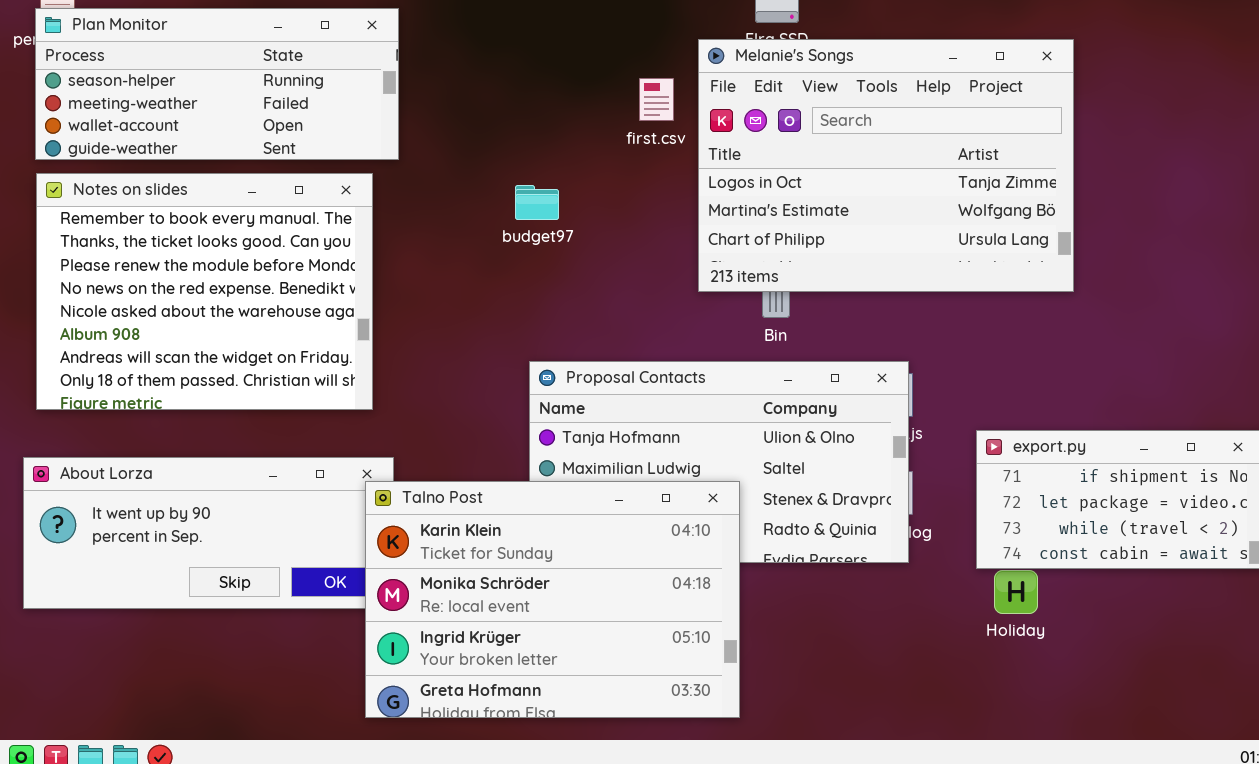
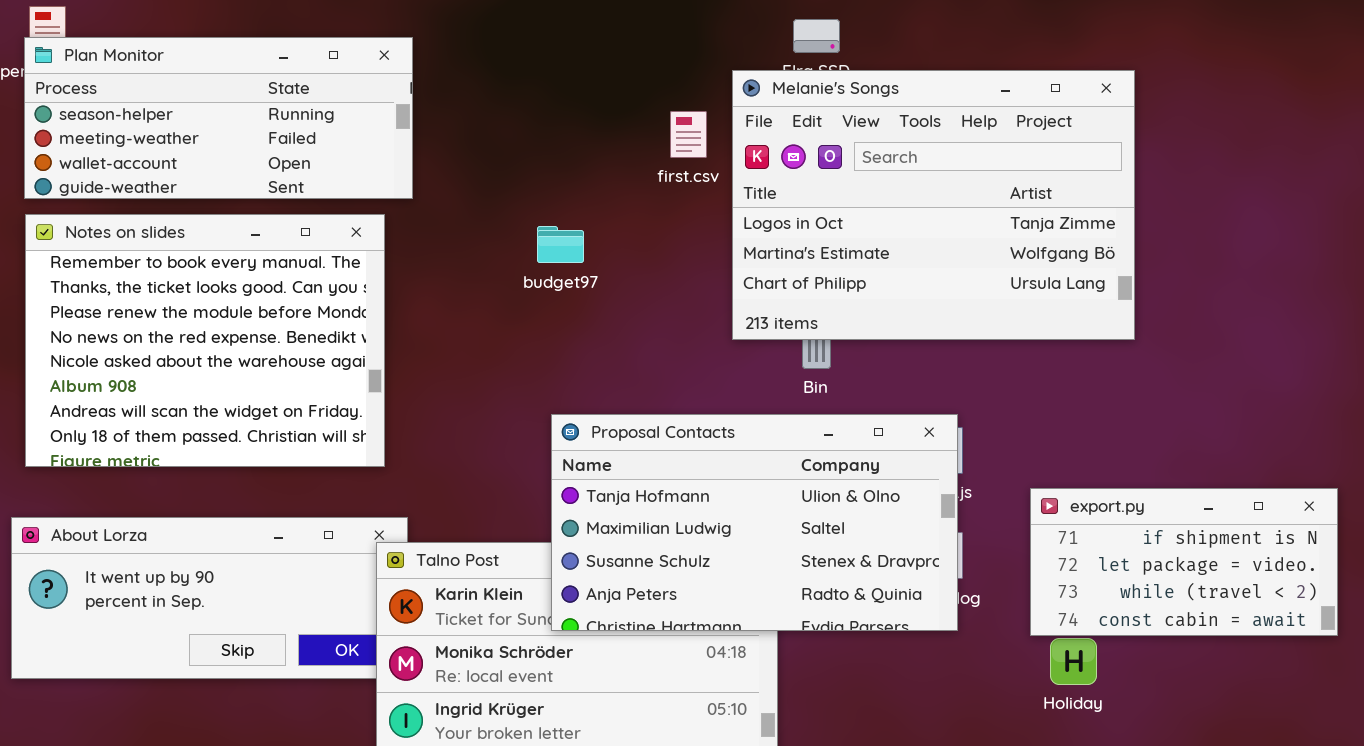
Proposal Contacts: [529,361,909,563] -> [551,414,958,631], raised

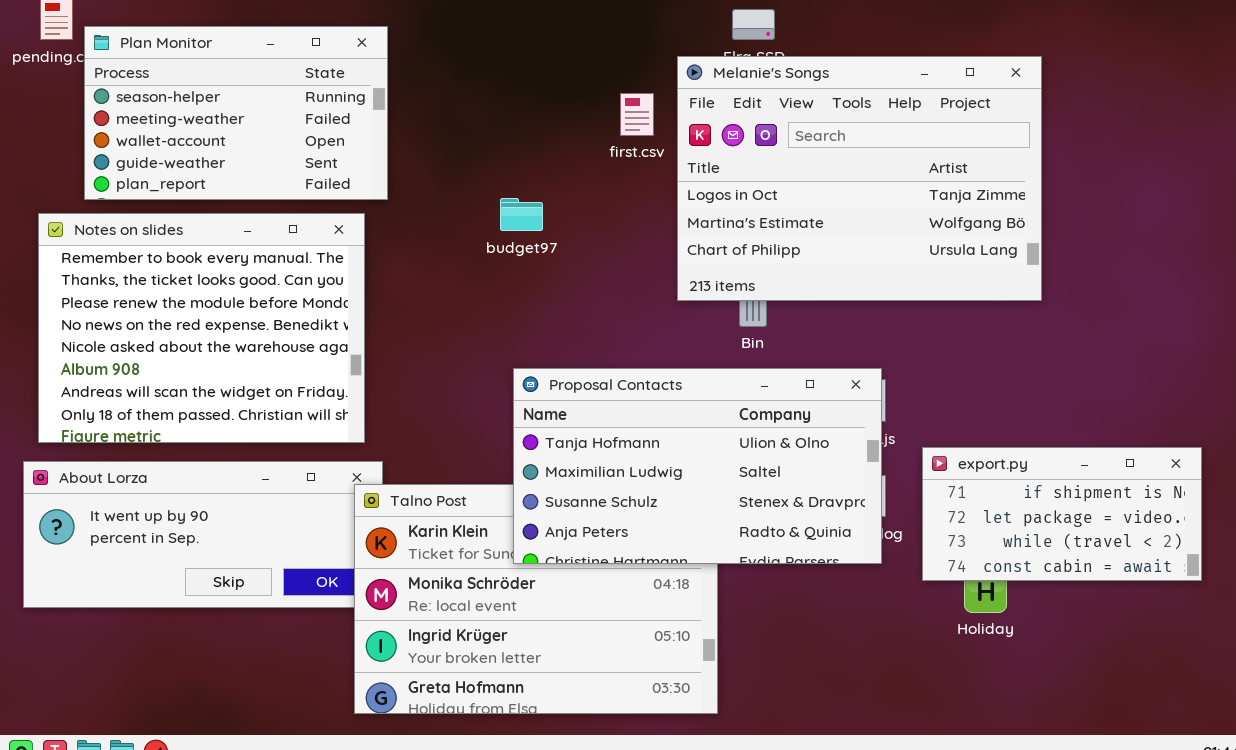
Plan Monitor: [24,37,413,199] -> [84,26,388,200], resized
Notes on slides: [25,214,385,467] -> [38,213,365,443], moved
export.py: [1030,488,1338,636] -> [922,447,1202,581], moved

